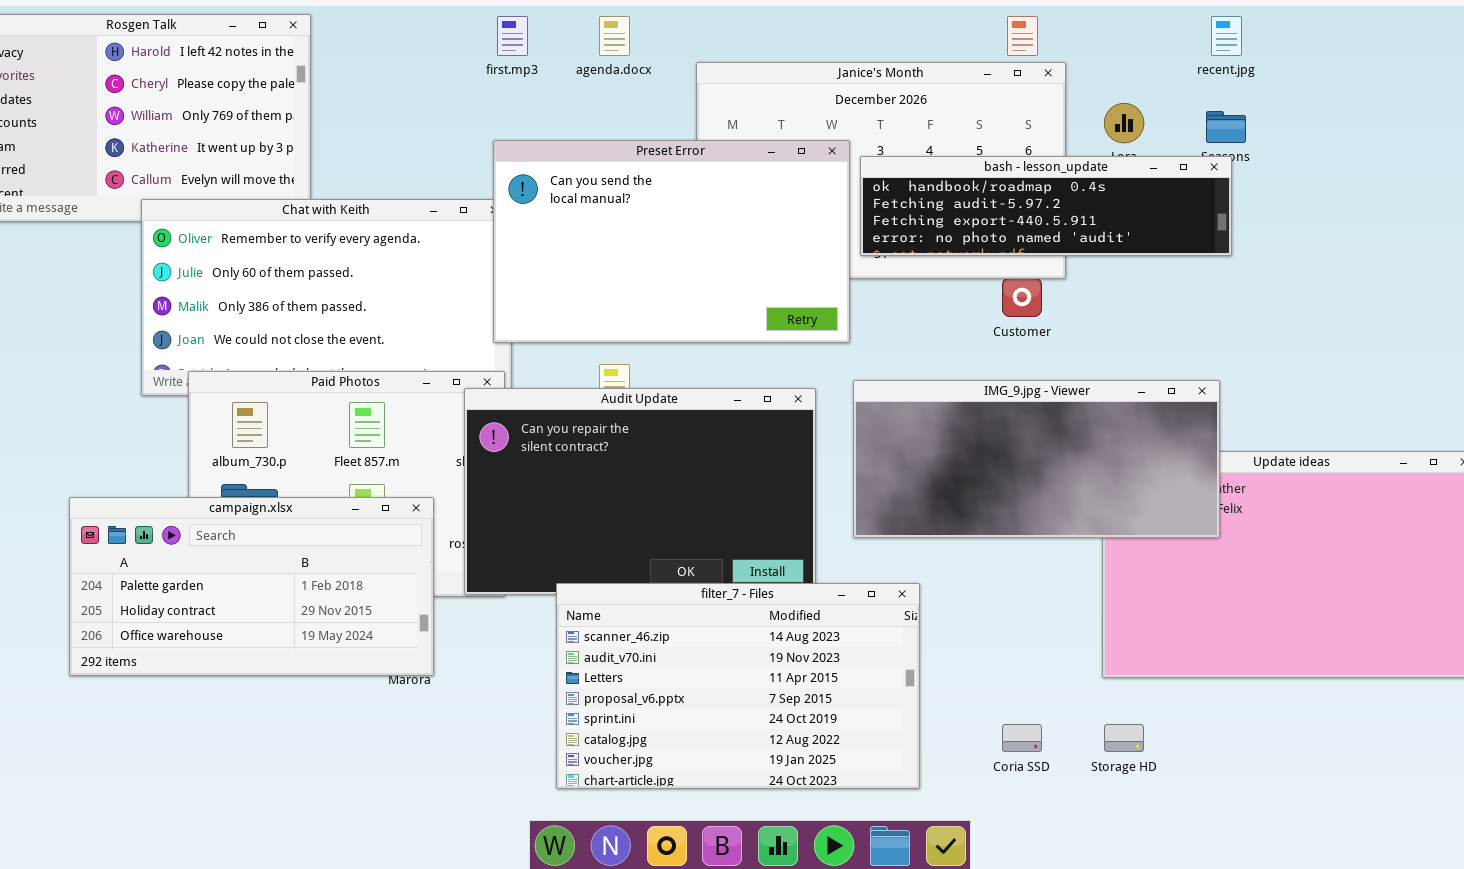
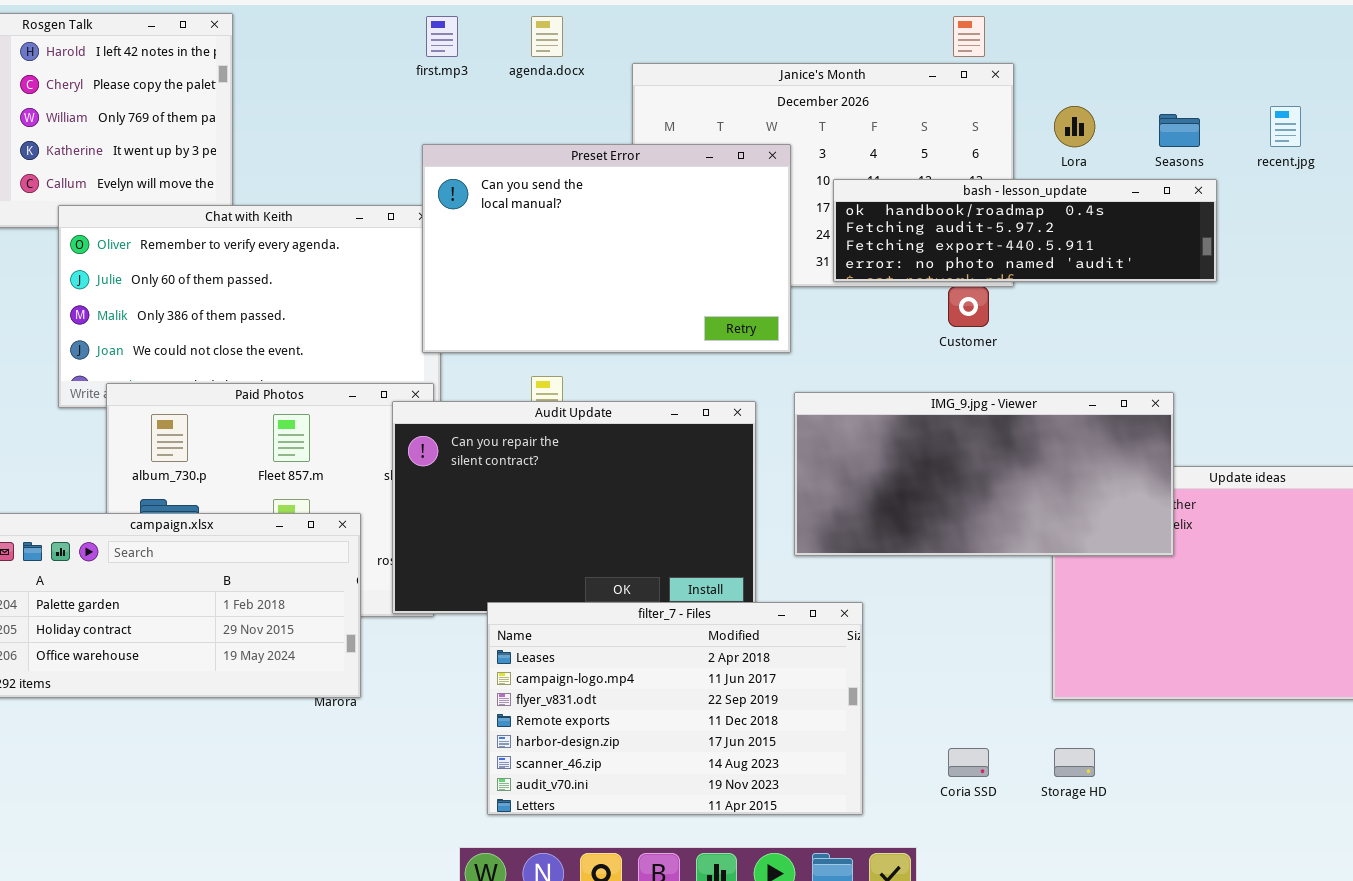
recent.jpg: [1211,16,1242,56] -> [1270,106,1301,147], moved
bash - lesson_update: [860,156,1232,256] -> [833,179,1217,282], moved
filter_7 - Files: [556,583,920,789] -> [487,602,863,815], scrolled up 5 rows

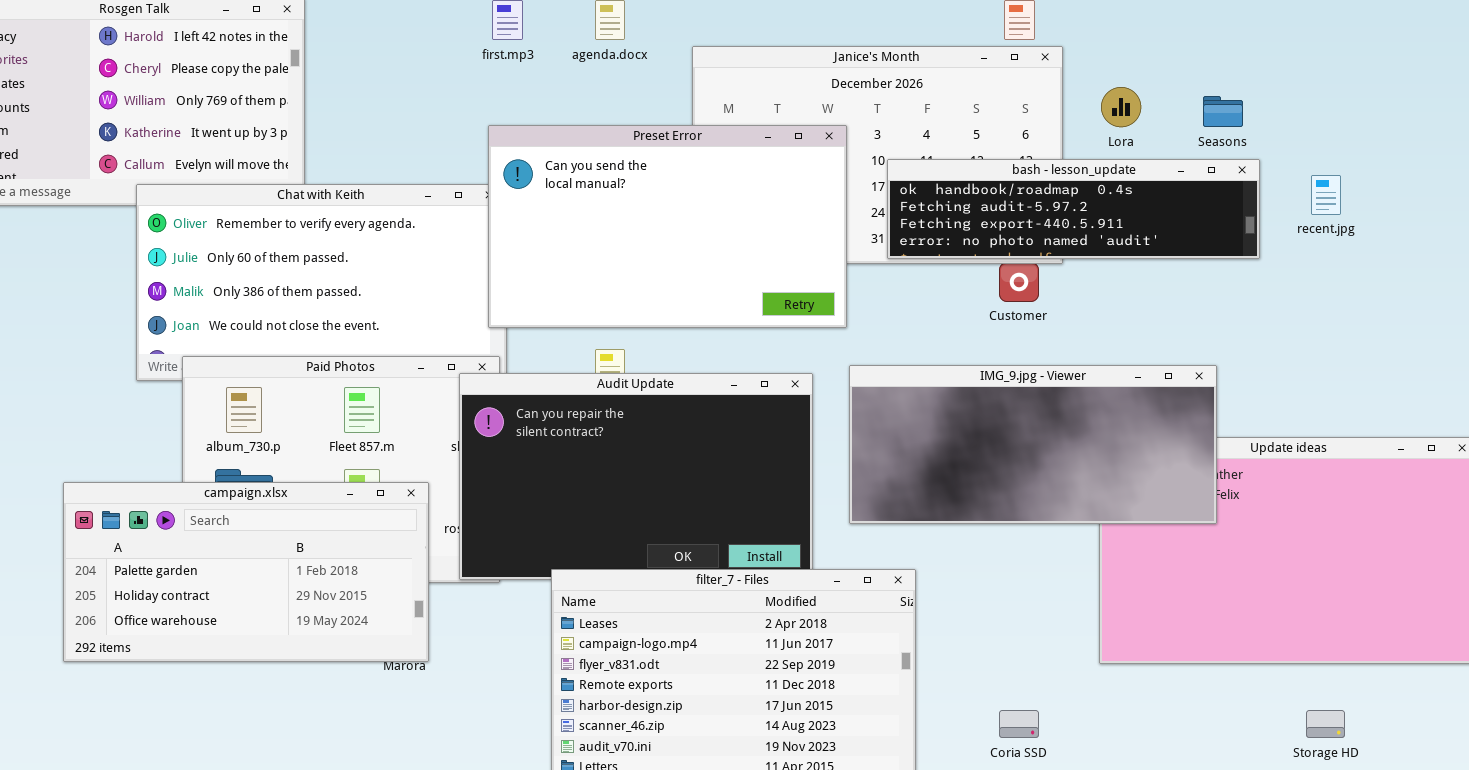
recent.jpg: [1270,106,1301,147] -> [1311,175,1341,215], moved
Storage HD: [1054,748,1095,777] -> [1306,710,1345,738], moved

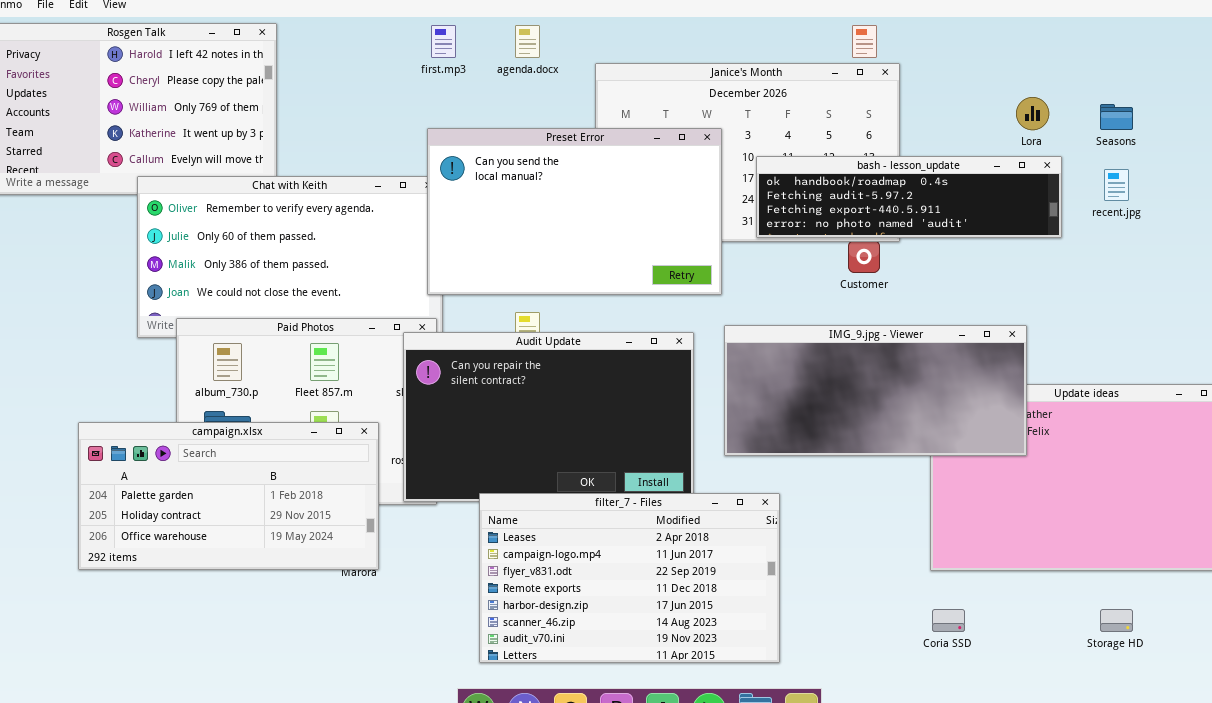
Lora: [1101,87,1141,127] -> [1016,97,1049,130], moved
Seasons: [1203,96,1243,127] -> [1100,104,1133,130], moved
Coria SSD: [999,710,1039,738] -> [932,609,965,632], moved

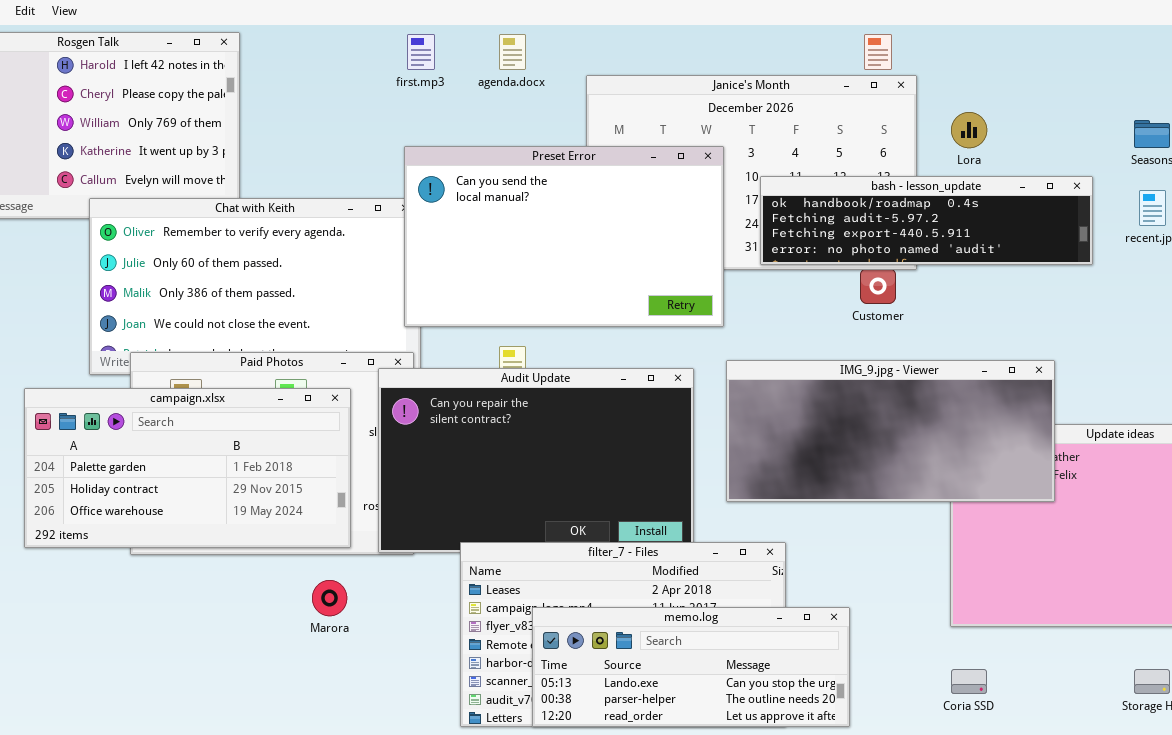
Lora: [1016,97,1049,130] -> [951,112,987,148], moved
campaign.xlsx: [78,422,379,570] -> [24,388,351,548], moved
memo.log: none -> [532,607,850,727], opened

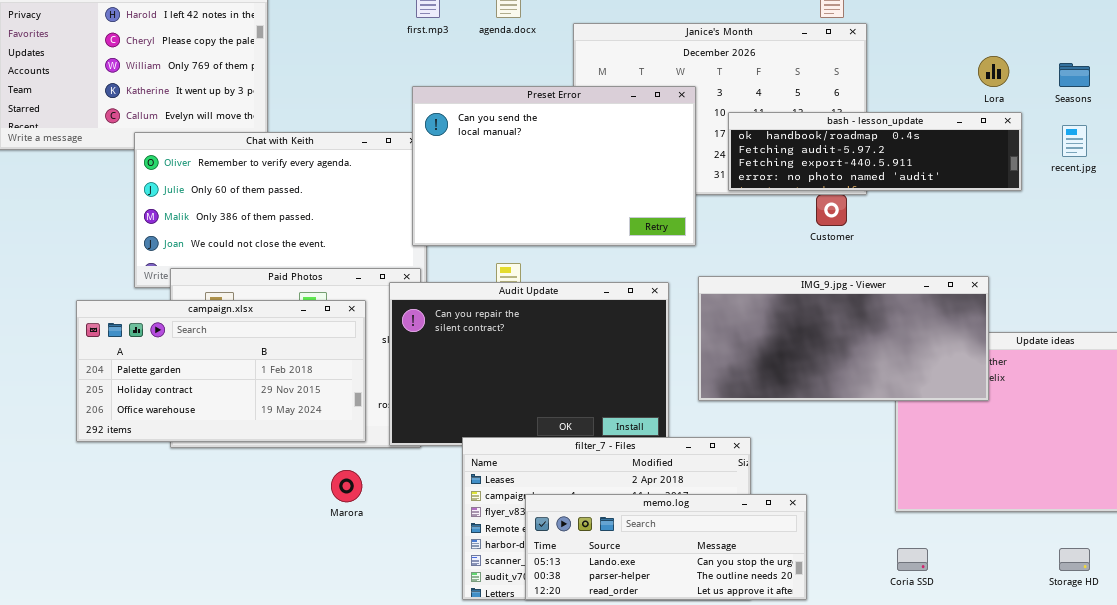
Lora: [951,112,987,148] -> [978,56,1009,87], moved

